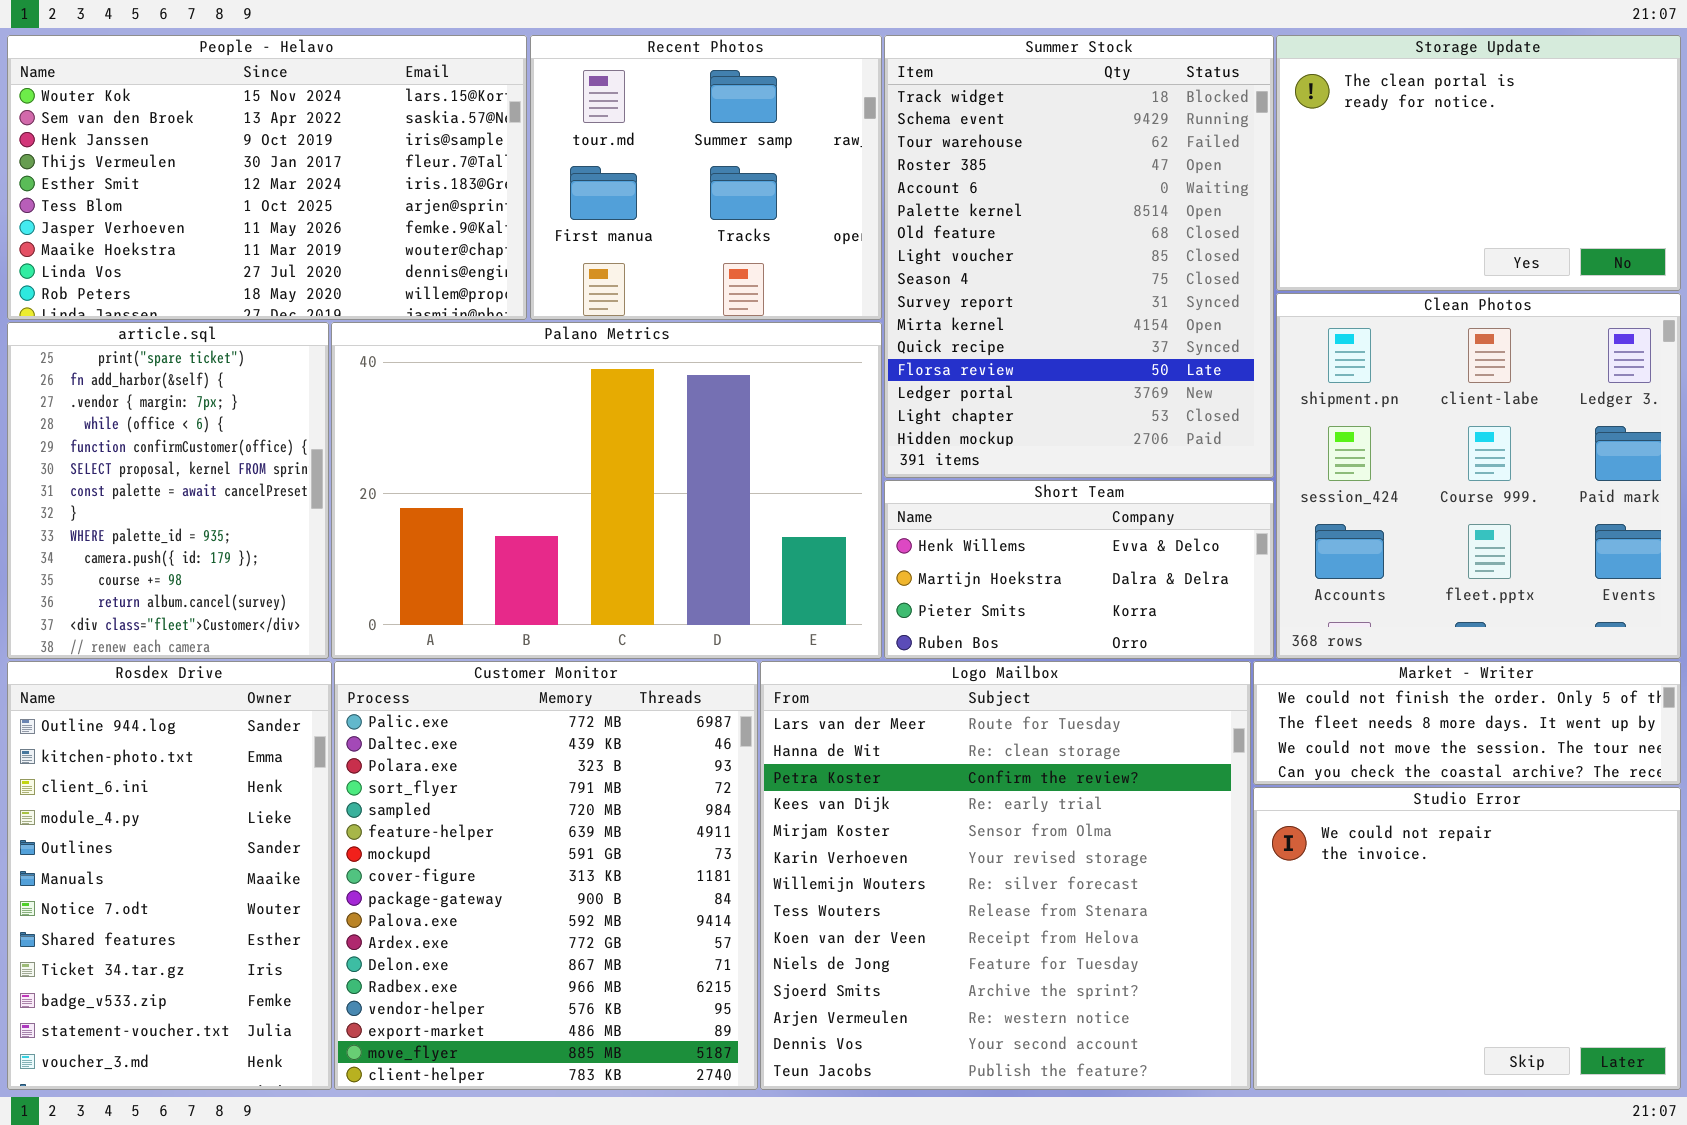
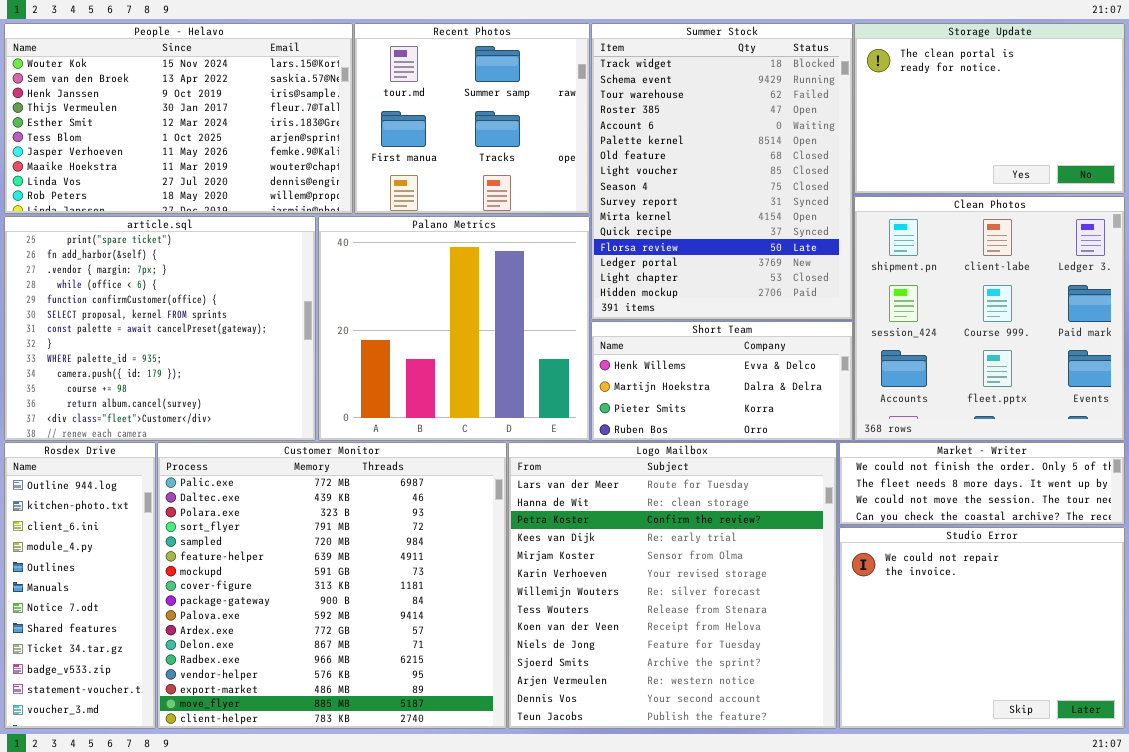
article.sql: [7,322,329,659] -> [4,216,316,441], resized
Palano Metrics: [331,322,882,659] -> [318,216,590,441], resized
Rosdex Drive: [7,661,332,1090] -> [4,442,156,729], resized
Customer Monitor: [334,661,758,1090] -> [157,442,507,729], resized

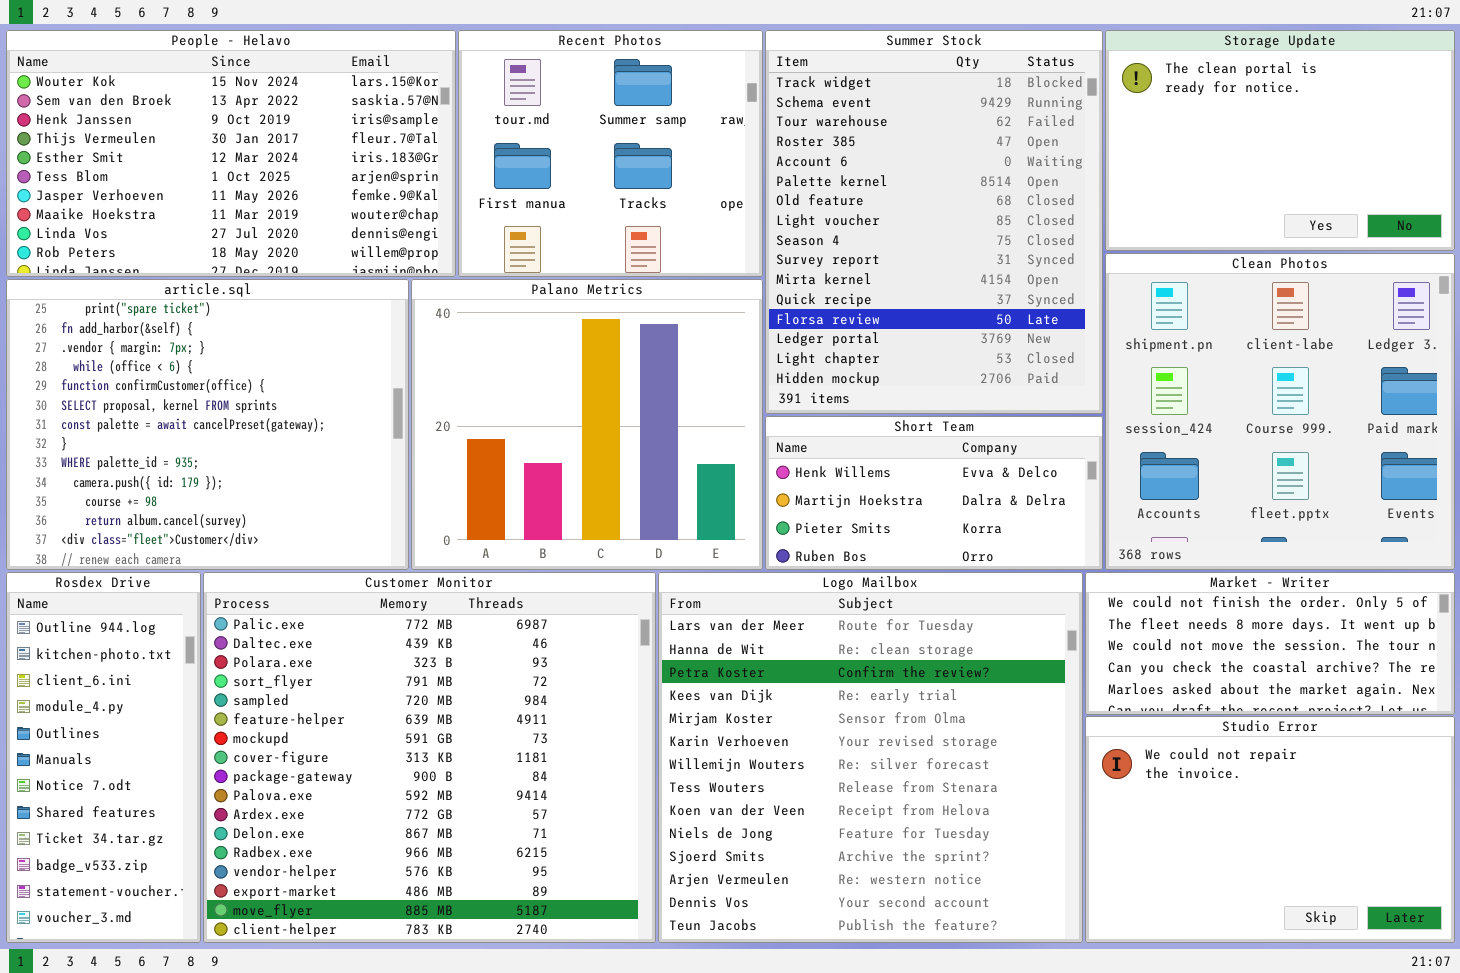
Market - Writer: [839,442,1125,525] -> [1085,572,1455,715], resized
Studio Error: [839,527,1125,729] -> [1085,716,1455,943], resized

